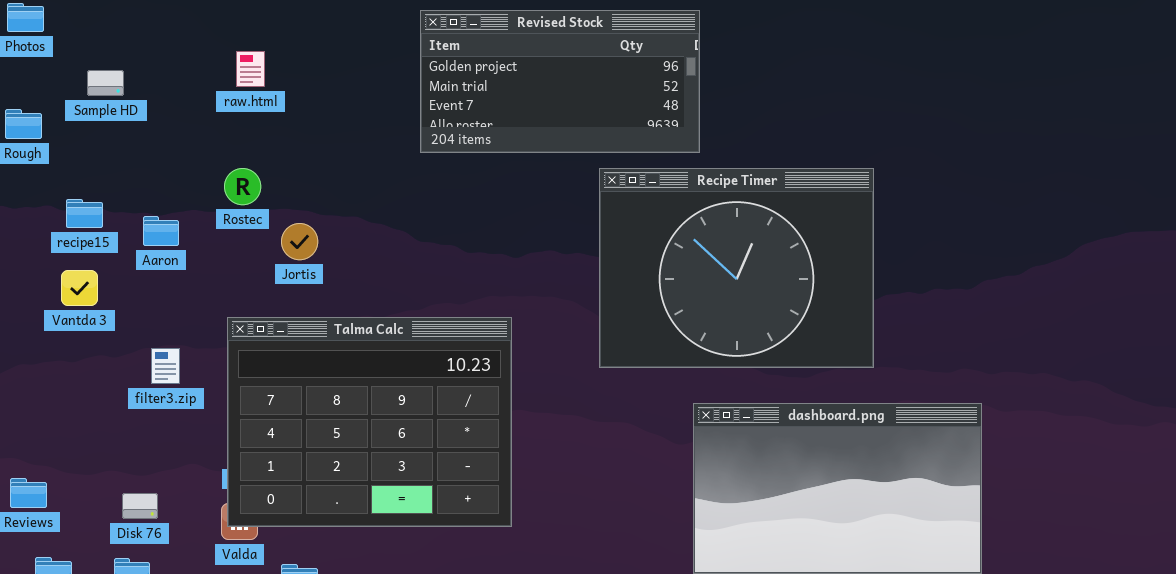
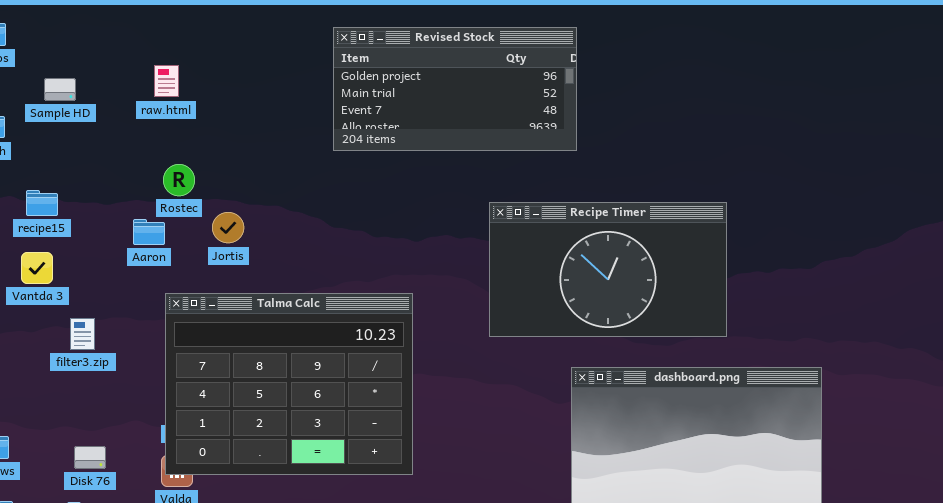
raw.html: [236,51,265,87] -> [154,65,179,97], moved
Recipe Timer: [599,168,874,368] -> [489,202,727,337], resized
Aaron: [143,216,179,246] -> [133,219,165,245], moved
filter3.zip: [151,348,180,384] -> [70,318,95,350], moved

